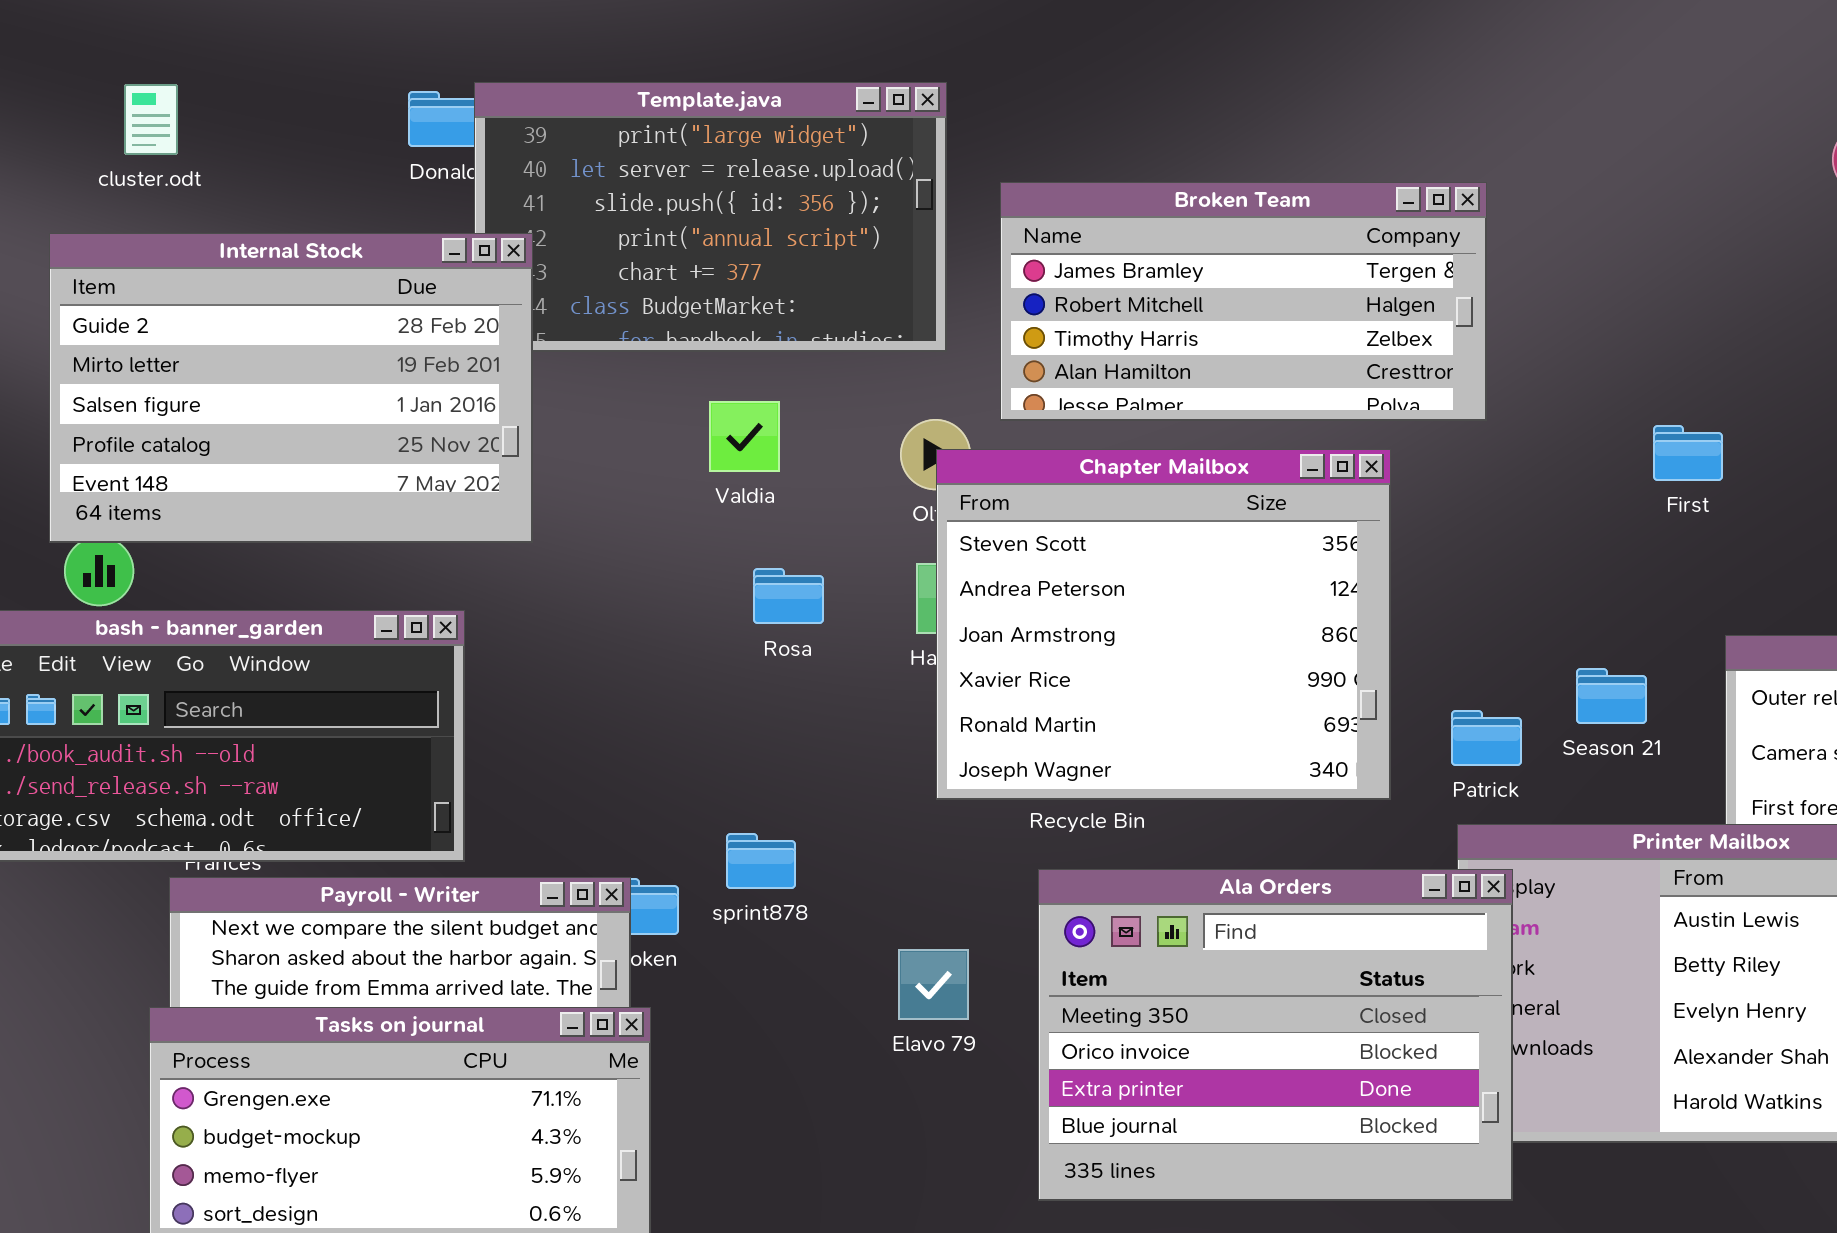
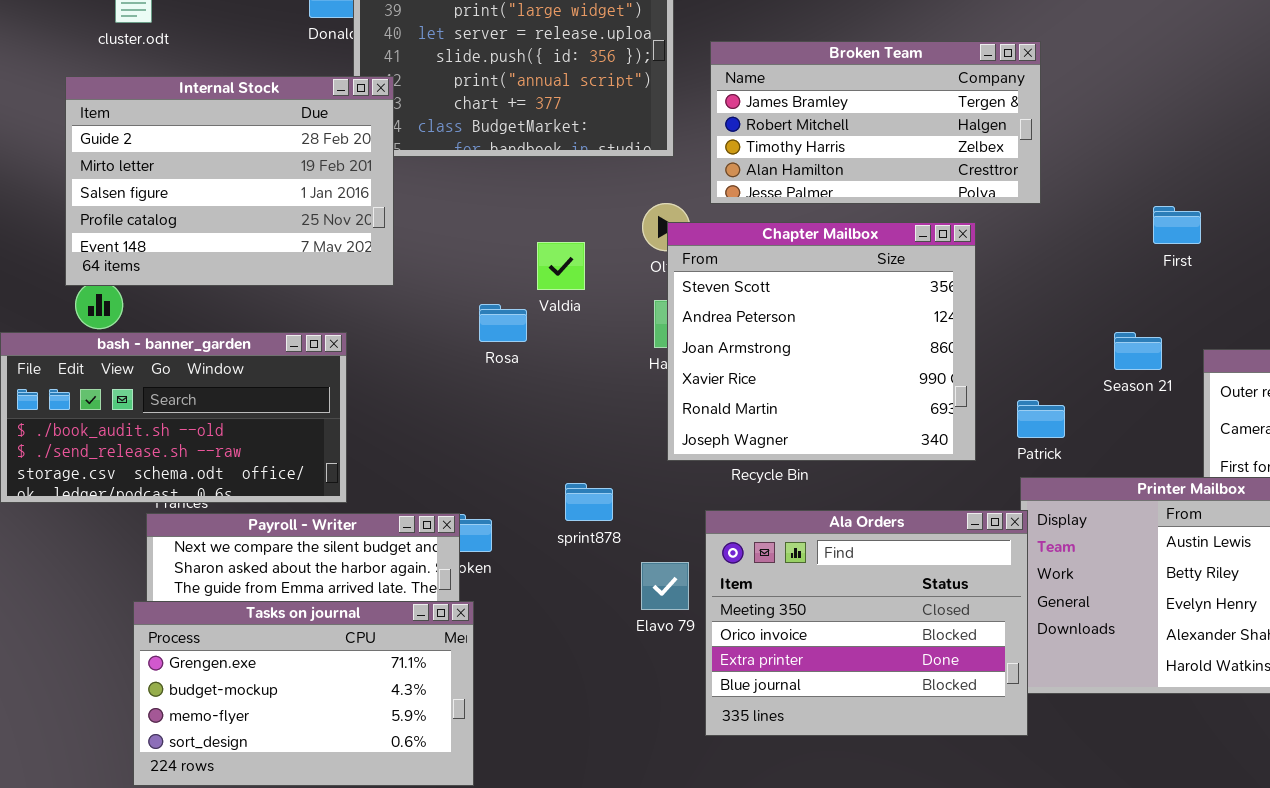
Valdia: [709,401,780,472] -> [537,242,585,290], moved
Rosa: [753,568,824,624] -> [479,304,527,342], moved
Season 21: [1576,668,1647,724] -> [1114,332,1162,370], moved
sprint878: [726,833,796,889] -> [565,483,613,521], moved
Ala Orders: [1038,869,1513,1201] -> [705,510,1028,736], moved

